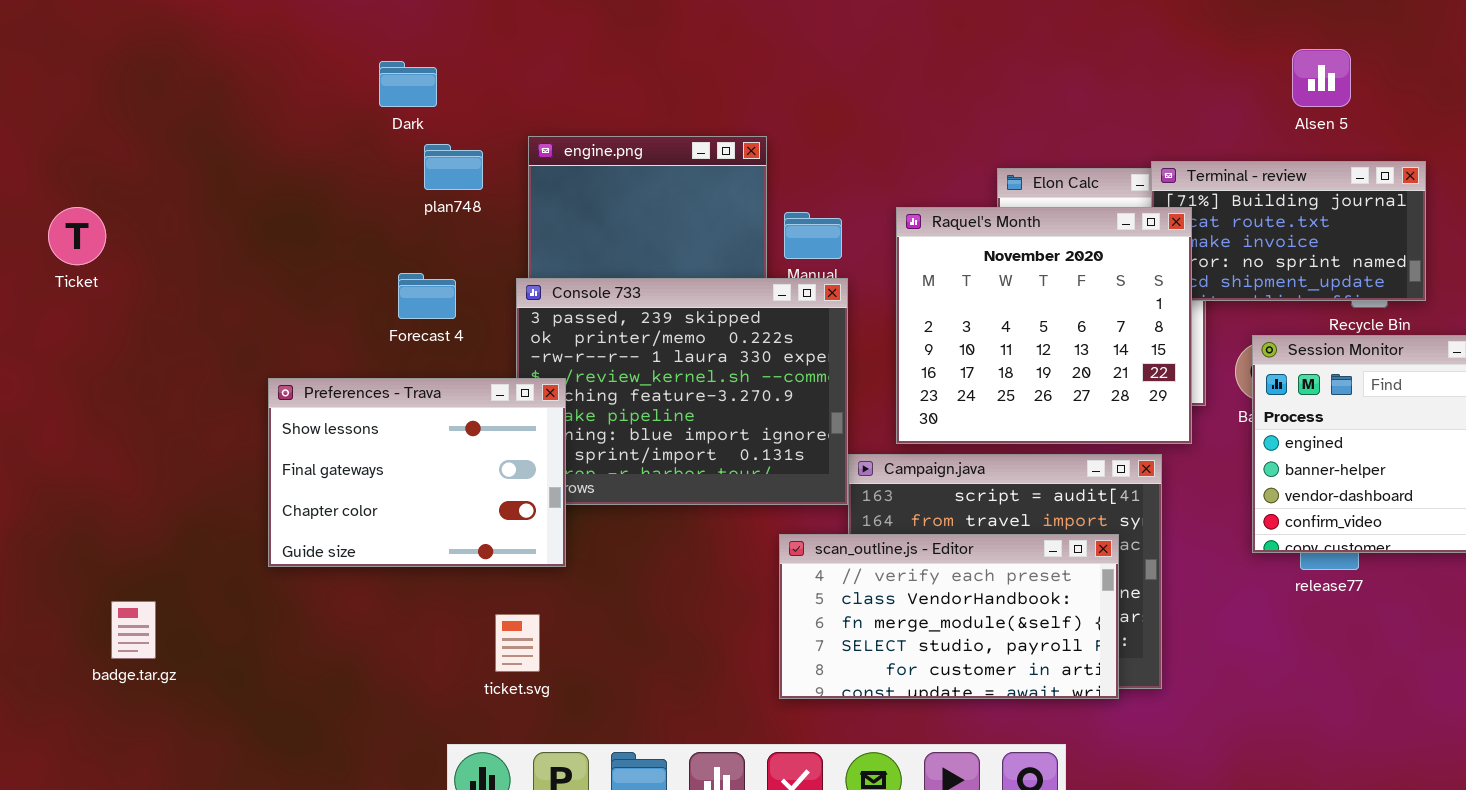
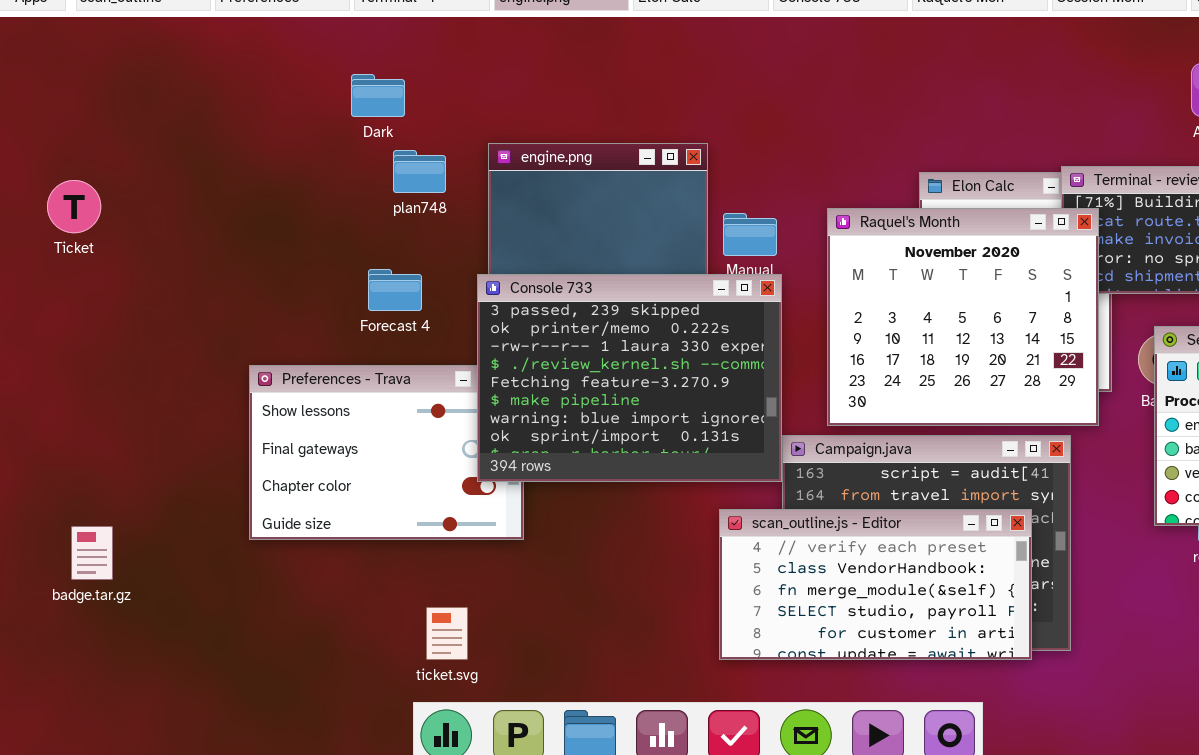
Ticket: [48,207,106,265] -> [47,180,101,233], moved
Console 733: [516,278,848,505] -> [477,274,782,482], raised
badge.tar.gz: [111,601,156,659] -> [71,526,113,580], moved
ticket.svg: [495,614,540,672] -> [426,607,468,660], moved

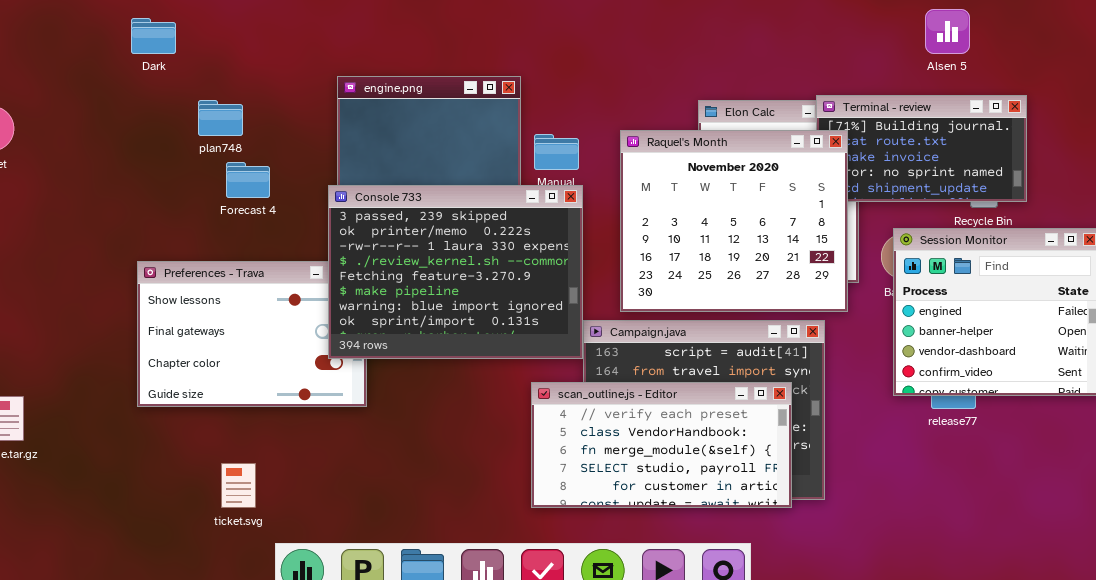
Dark: [351,74,405,117] -> [131,18,176,54], moved
plan748: [393,150,446,193] -> [198,100,243,136], moved
Forecast 4: [368,269,422,311] -> [226,162,270,198], moved
ticket.svg: [426,607,468,660] -> [221,463,256,508], moved

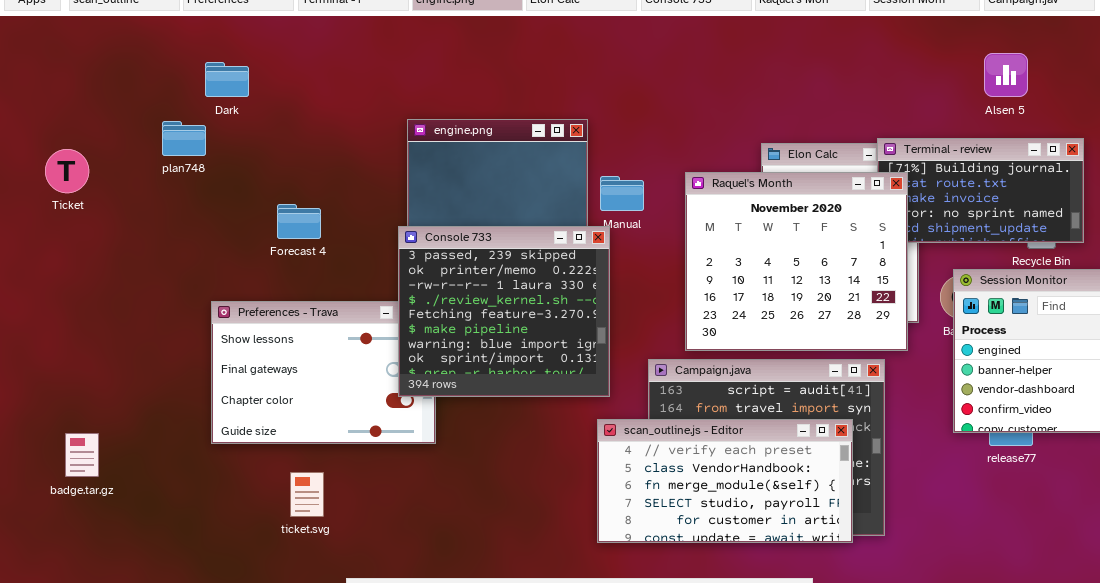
plan748: [198,100,243,136] -> [162,121,206,156], moved
Forecast 4: [226,162,270,198] -> [277,204,321,239], moved
Console 733: [328,185,583,359] -> [398,226,610,397], resized
ticket.svg: [221,463,256,508] -> [290,472,324,517], moved

